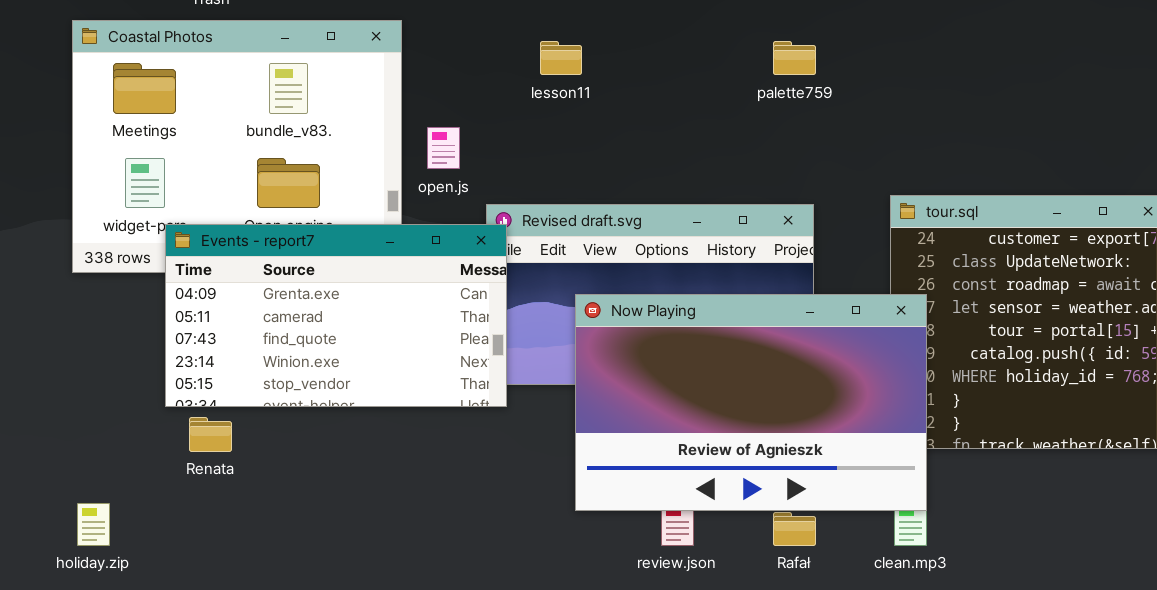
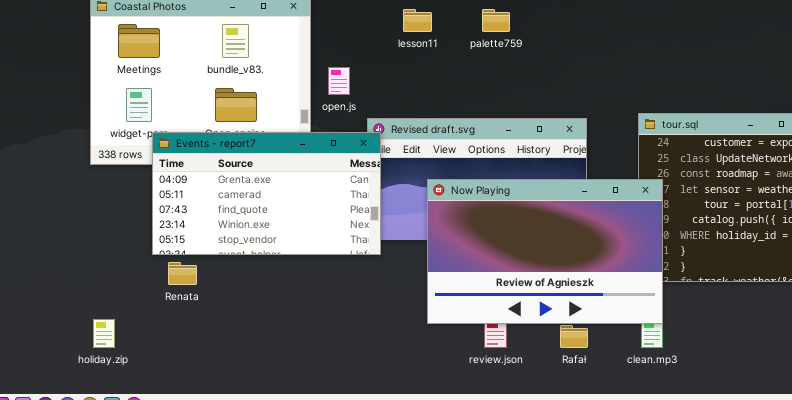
palette759: [773,41,816,75] -> [482,9,510,32], moved

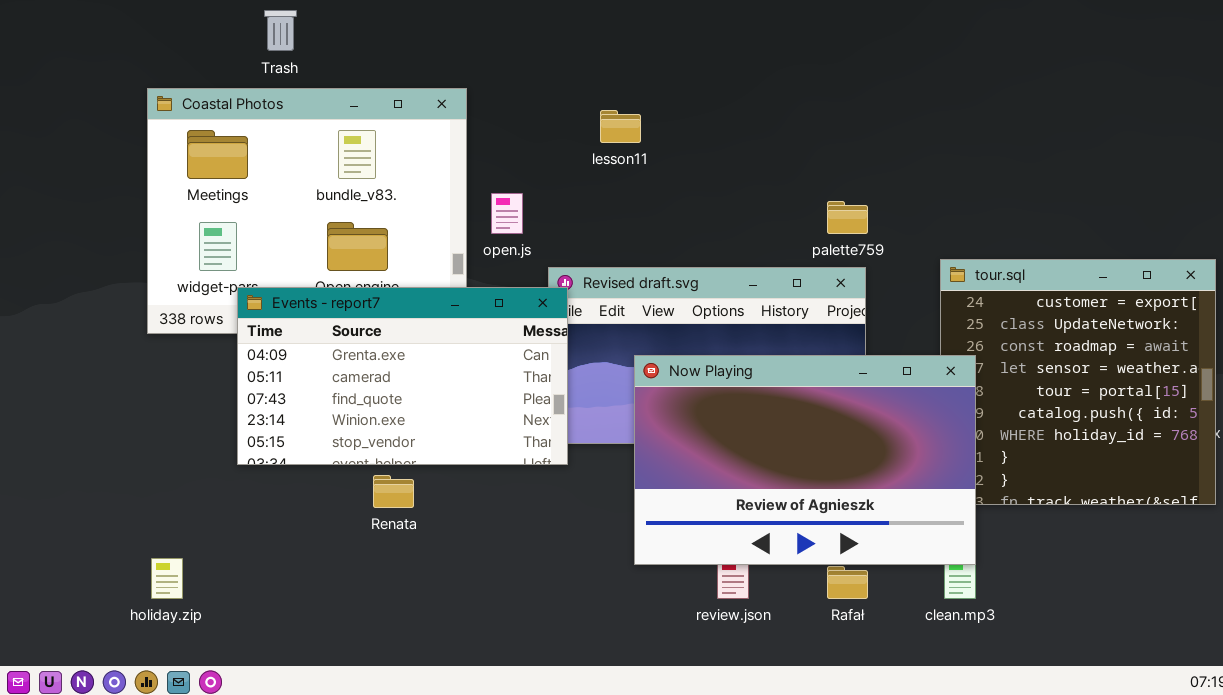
palette759: [482,9,510,32] -> [827,201,868,234], moved
Renata: [168,262,197,285] -> [373,475,414,508], moved

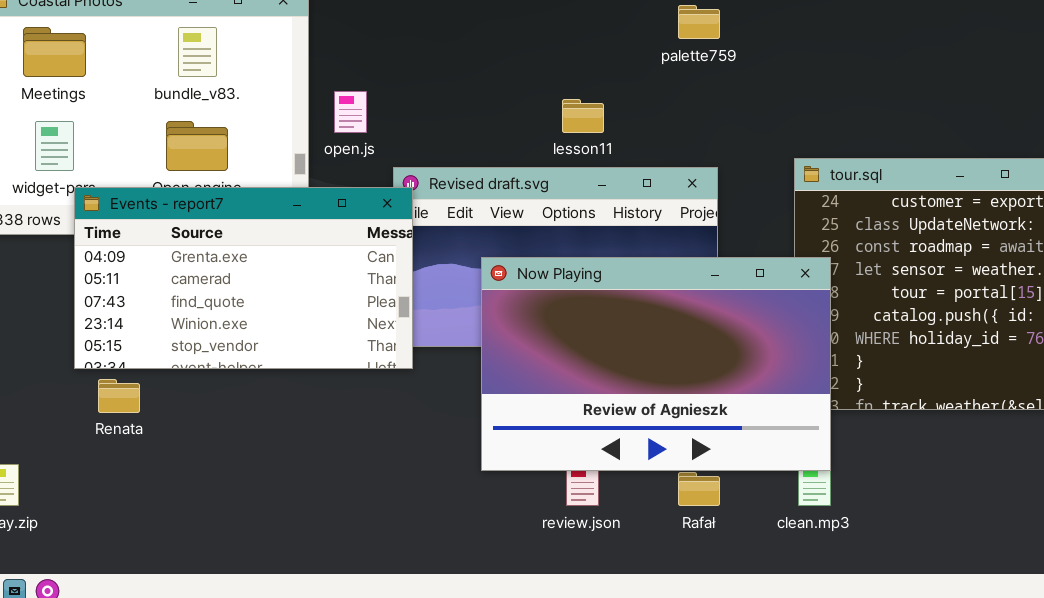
lesson11: [600,110,641,143] -> [562,99,604,133], moved
palette759: [827,201,868,234] -> [678,5,720,39], moved
Renata: [373,475,414,508] -> [98,379,140,413], moved

